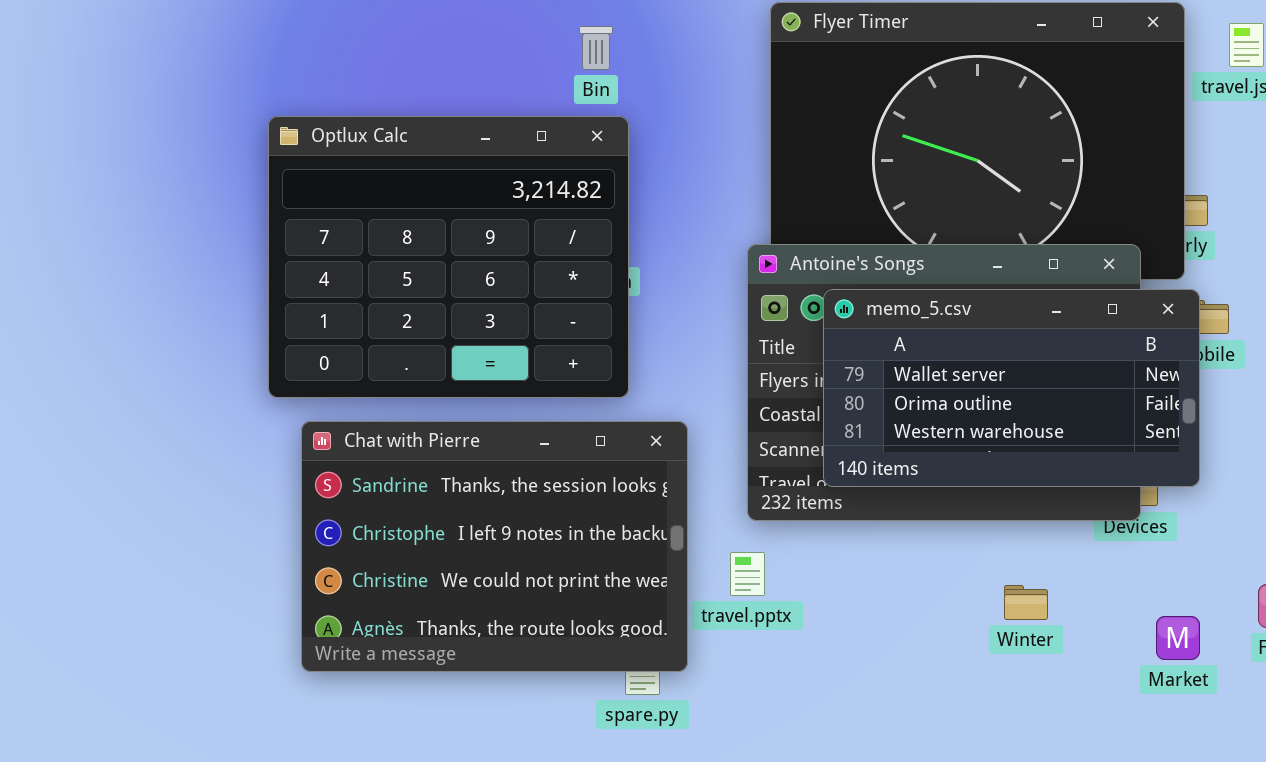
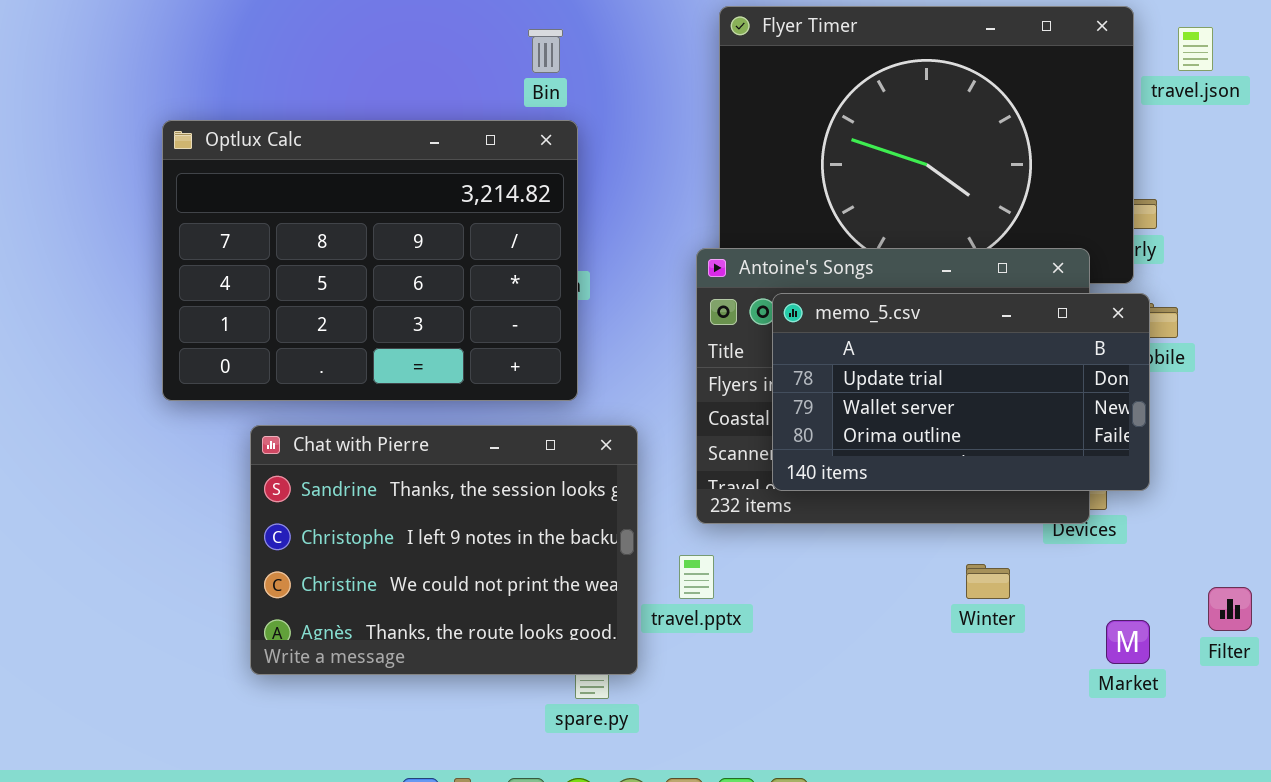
Optlux Calc: [268,116,629,398] -> [162,120,578,401], resized
memo_5.csv: [823,289,1200,487] -> [772,293,1150,491], scrolled up 1 row
Winter: [1004,585,1048,620] -> [966,564,1010,599], moved

